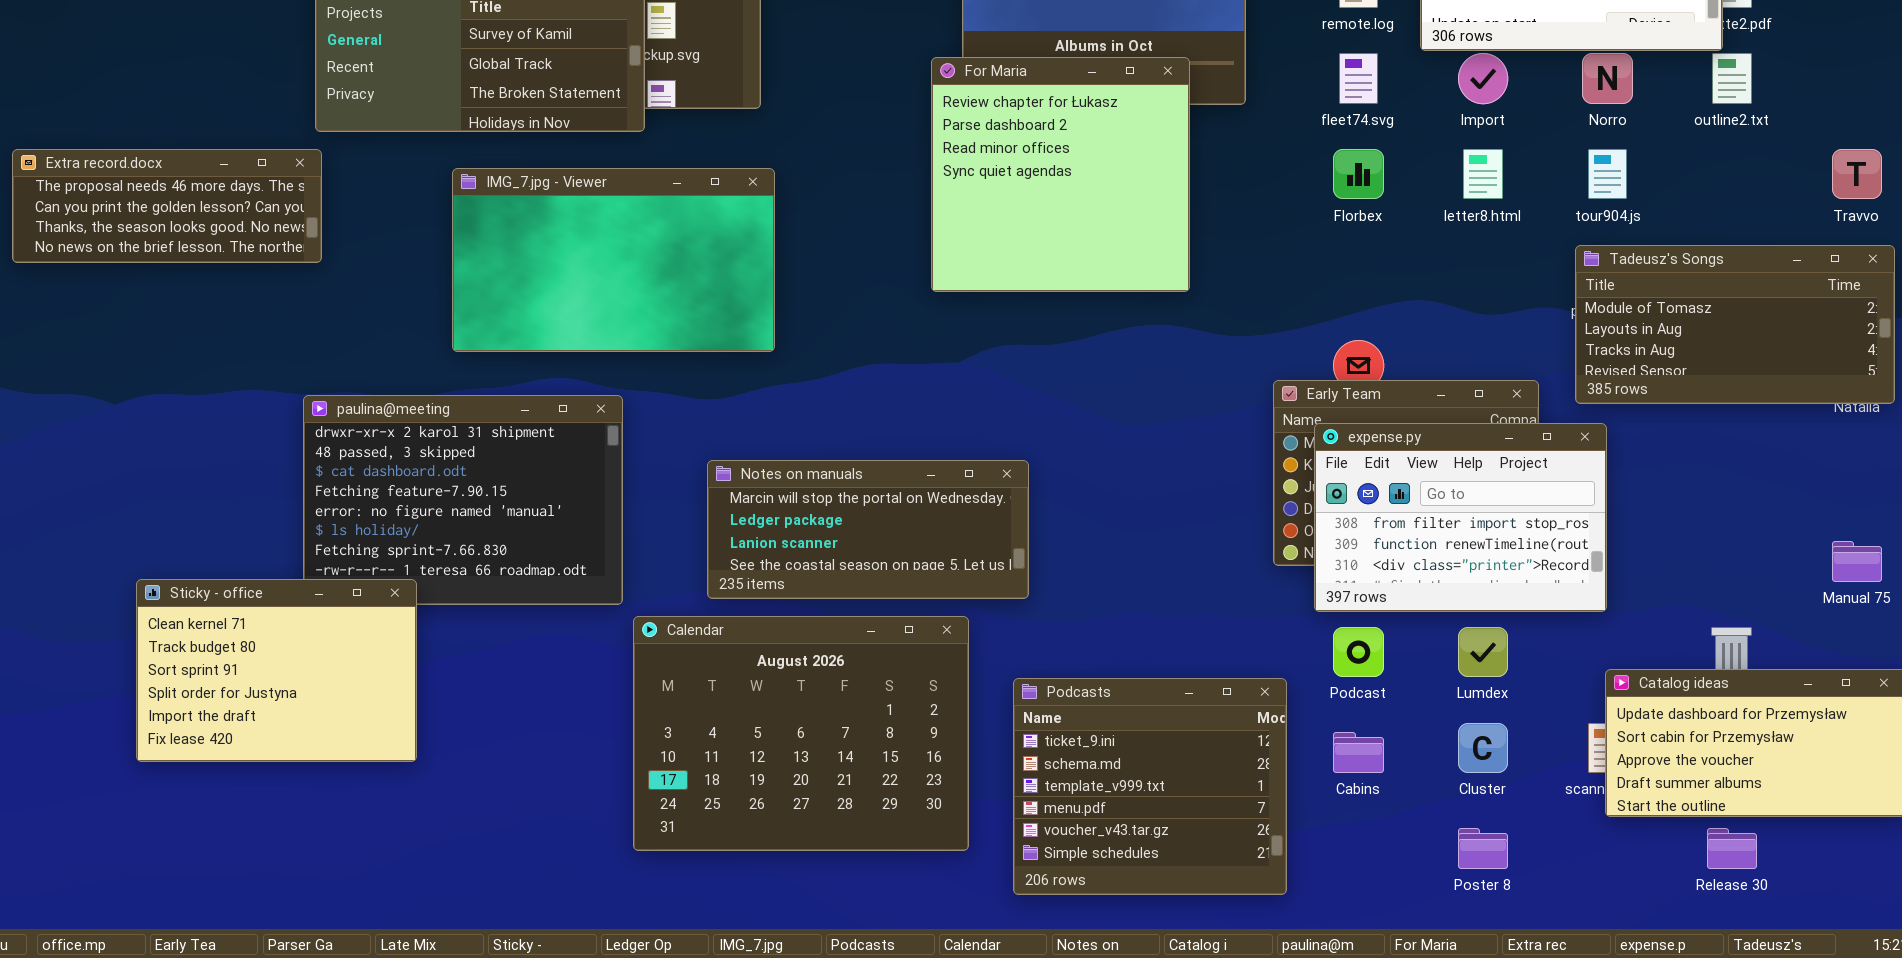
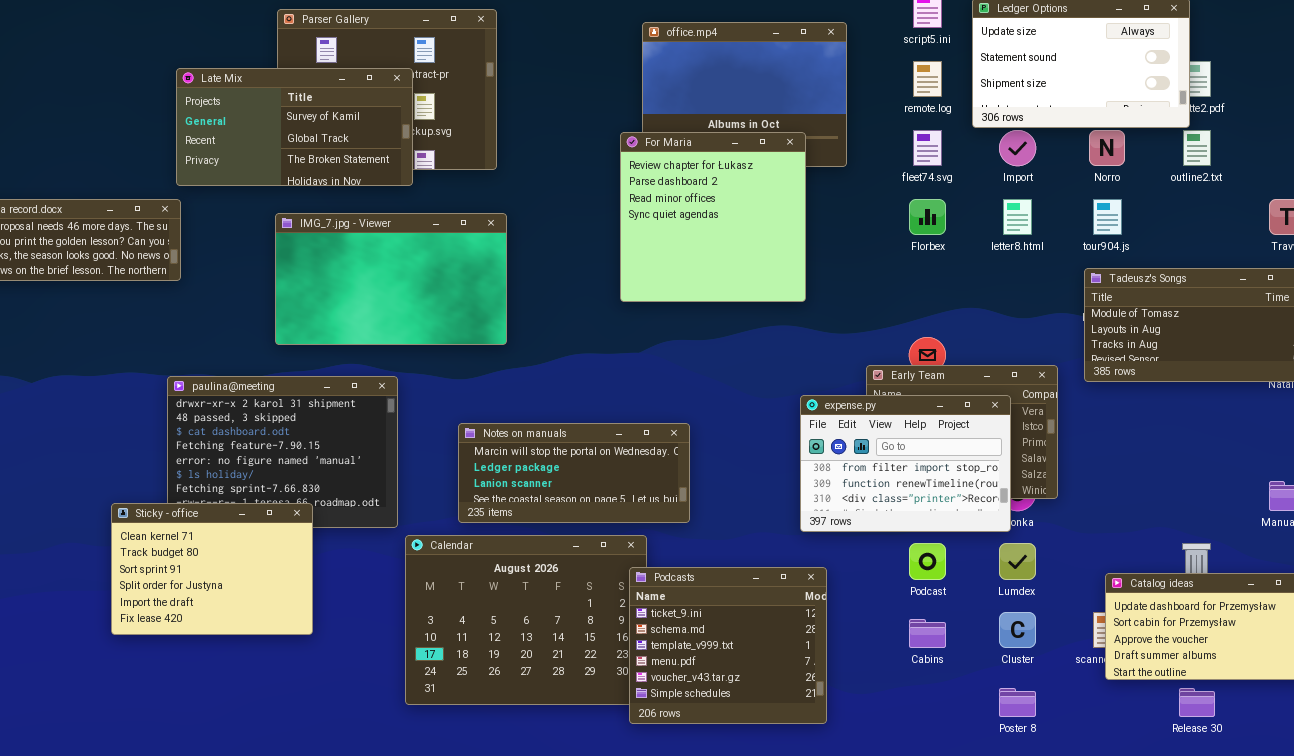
expense.py: [1314,423,1607,612] -> [800,395,1011,532], moved
Sticky - office: [136,579,417,762] -> [111,503,313,635], moved
Podcasts: [1013,678,1287,895] -> [629,567,827,724], moved

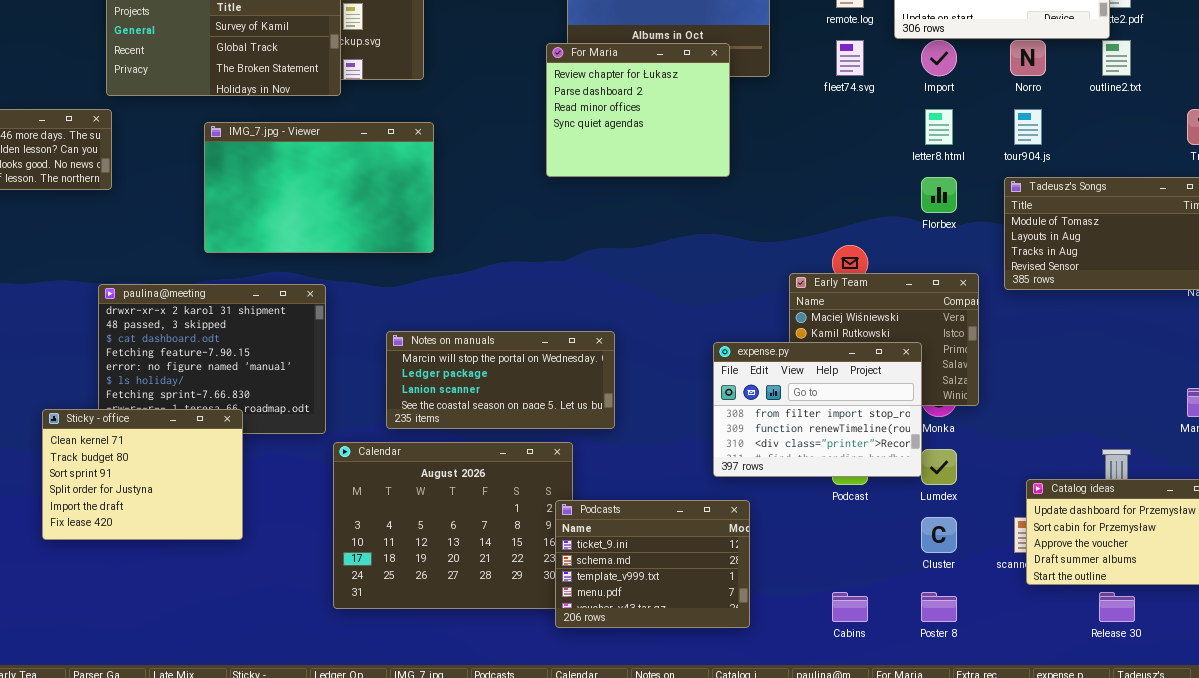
For Maria: [620,132,806,302] -> [546,43,730,177], resized
Florbex: [909,199,946,235] -> [921,177,957,213], moved
expense.py: [800,395,1011,532] -> [713,342,922,477], moved
Podcasts: [629,567,827,724] -> [555,500,750,628], resized
Cabins: [909,619,946,648] -> [832,592,868,622], moved

